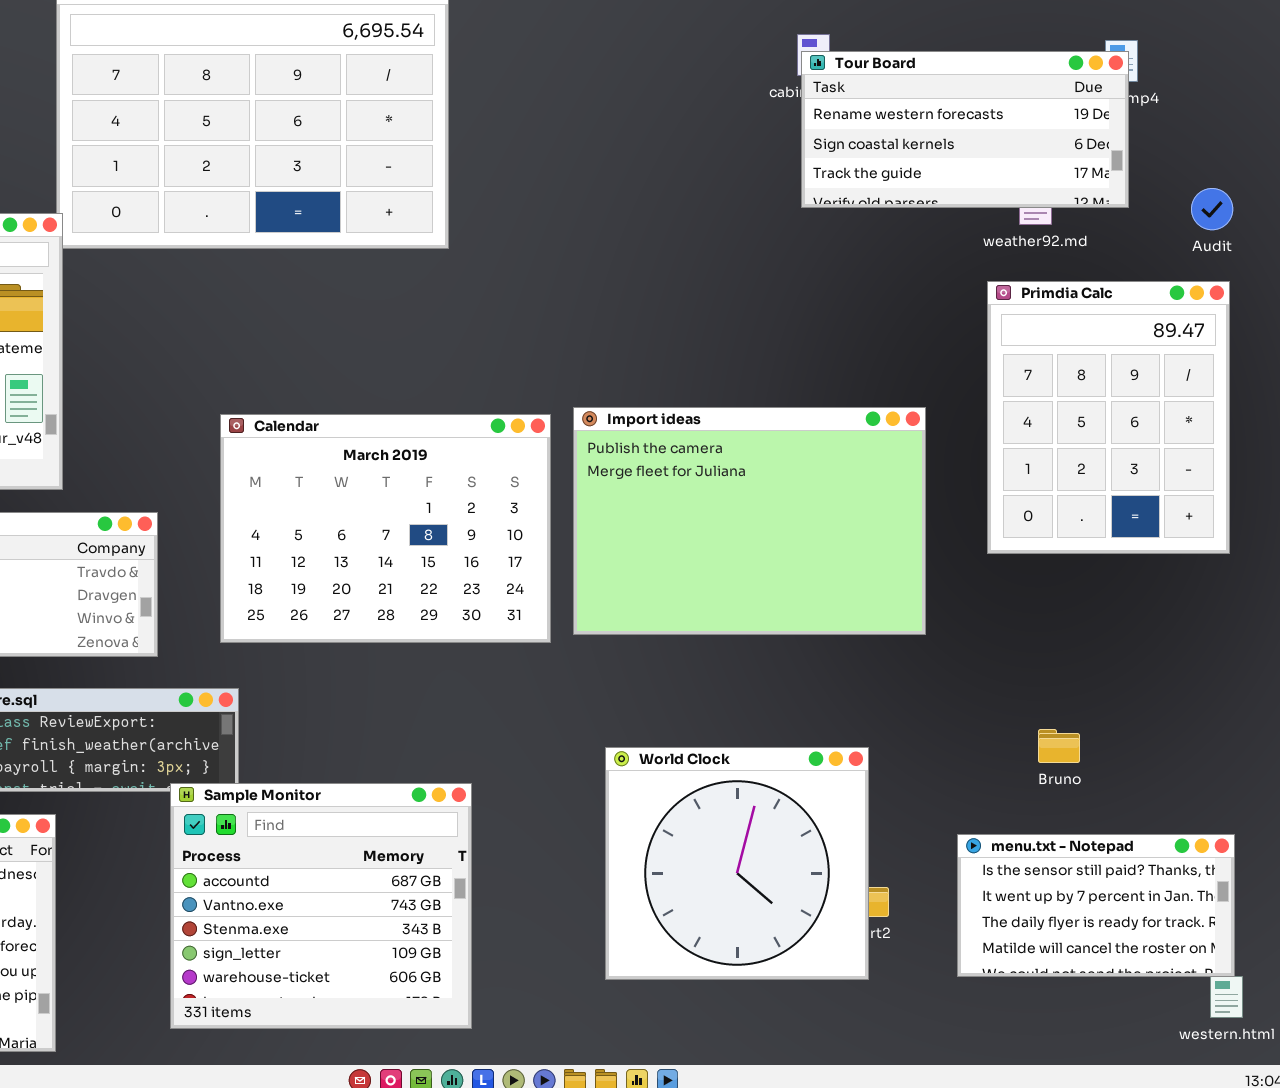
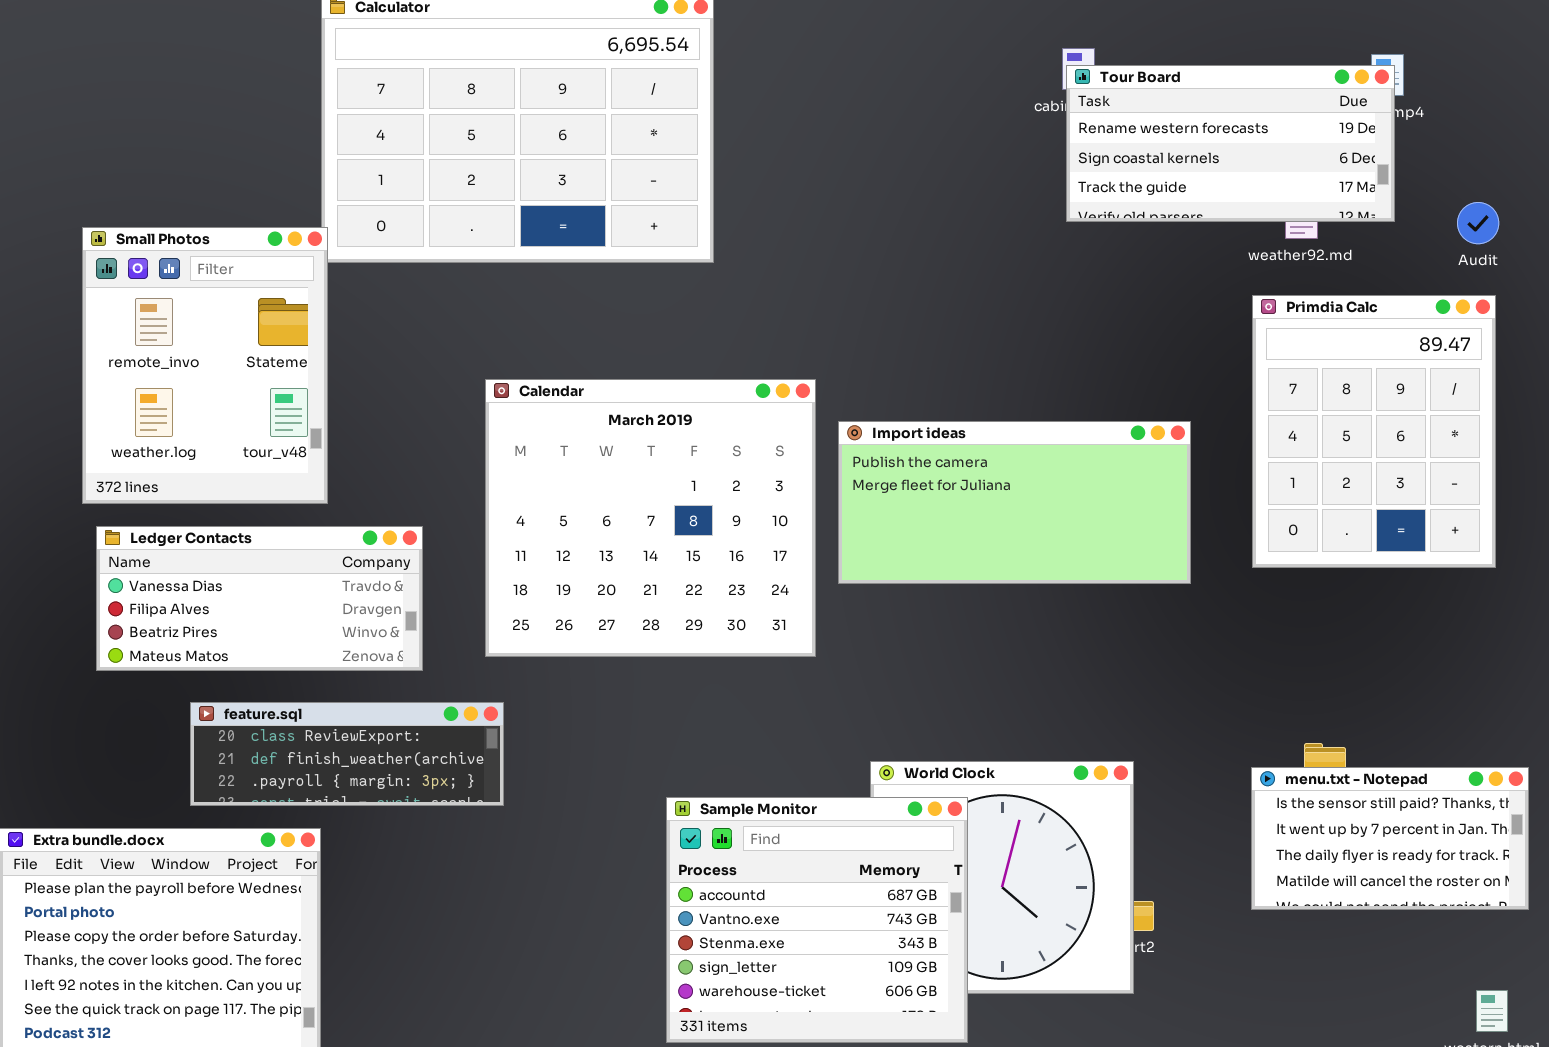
Import ideas: [573,407,926,635] -> [838,421,1191,584], resized
Calendar: [220,414,551,643] -> [485,379,816,657], resized
Sample Monitor: [170,783,472,1029] -> [666,797,968,1043], moved
menu.txt - Notepad: [957,834,1235,977] -> [1251,767,1529,910], moved

